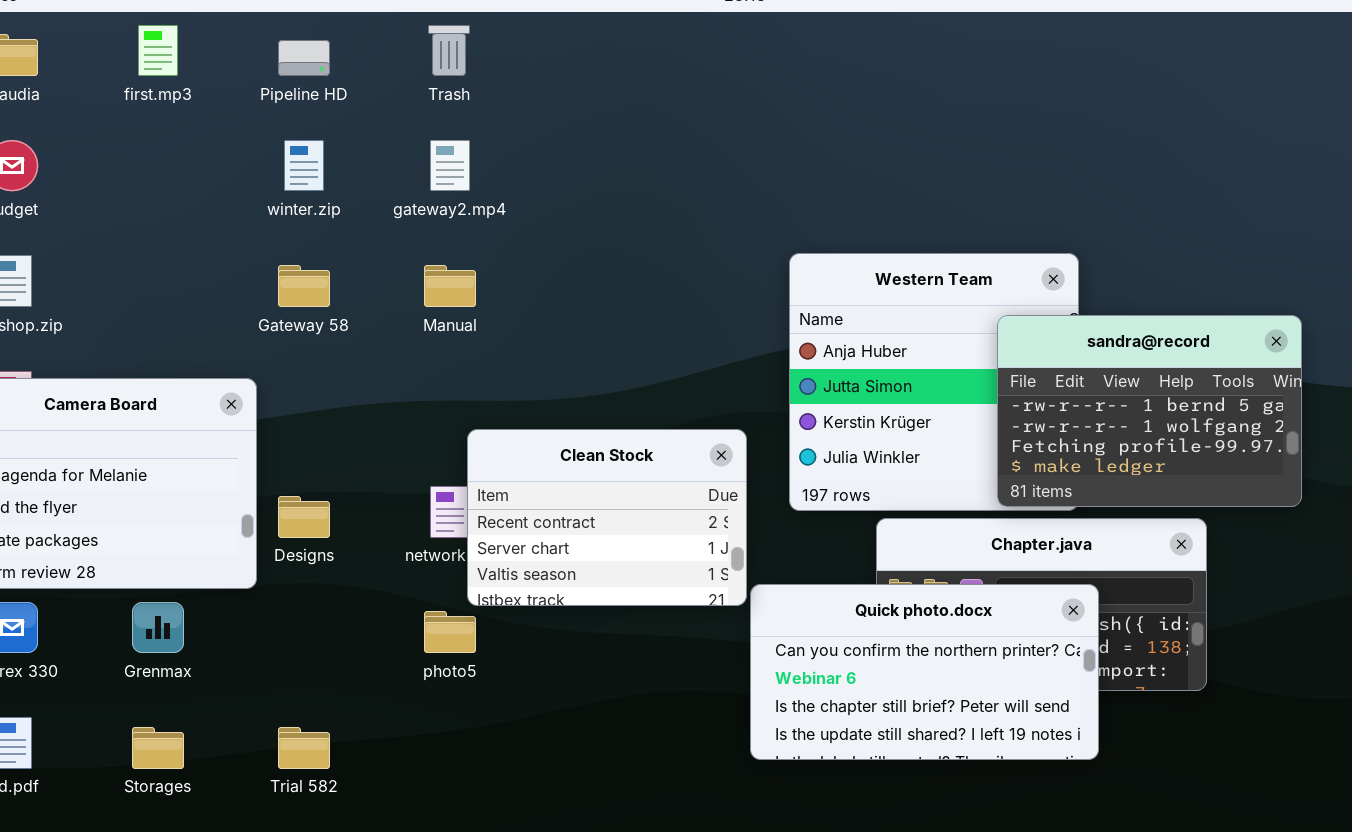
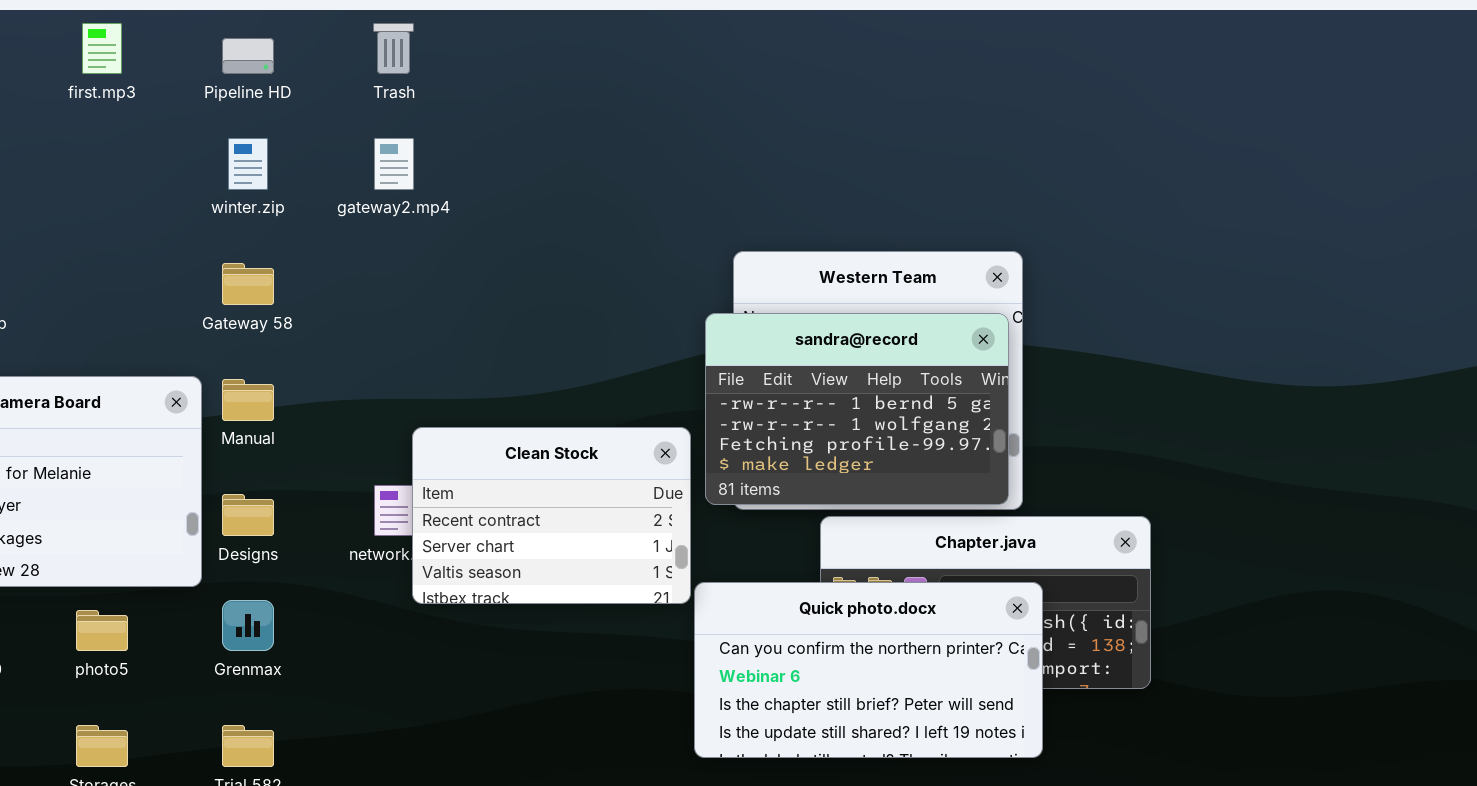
Manual: [424,265,476,307] -> [222,379,274,421], moved
sandra@record: [997,315,1302,507] -> [705,313,1009,505], moved
Grenmax: [132,602,184,653] -> [222,600,274,651], moved
photo5: [424,611,476,653] -> [76,610,128,651], moved

